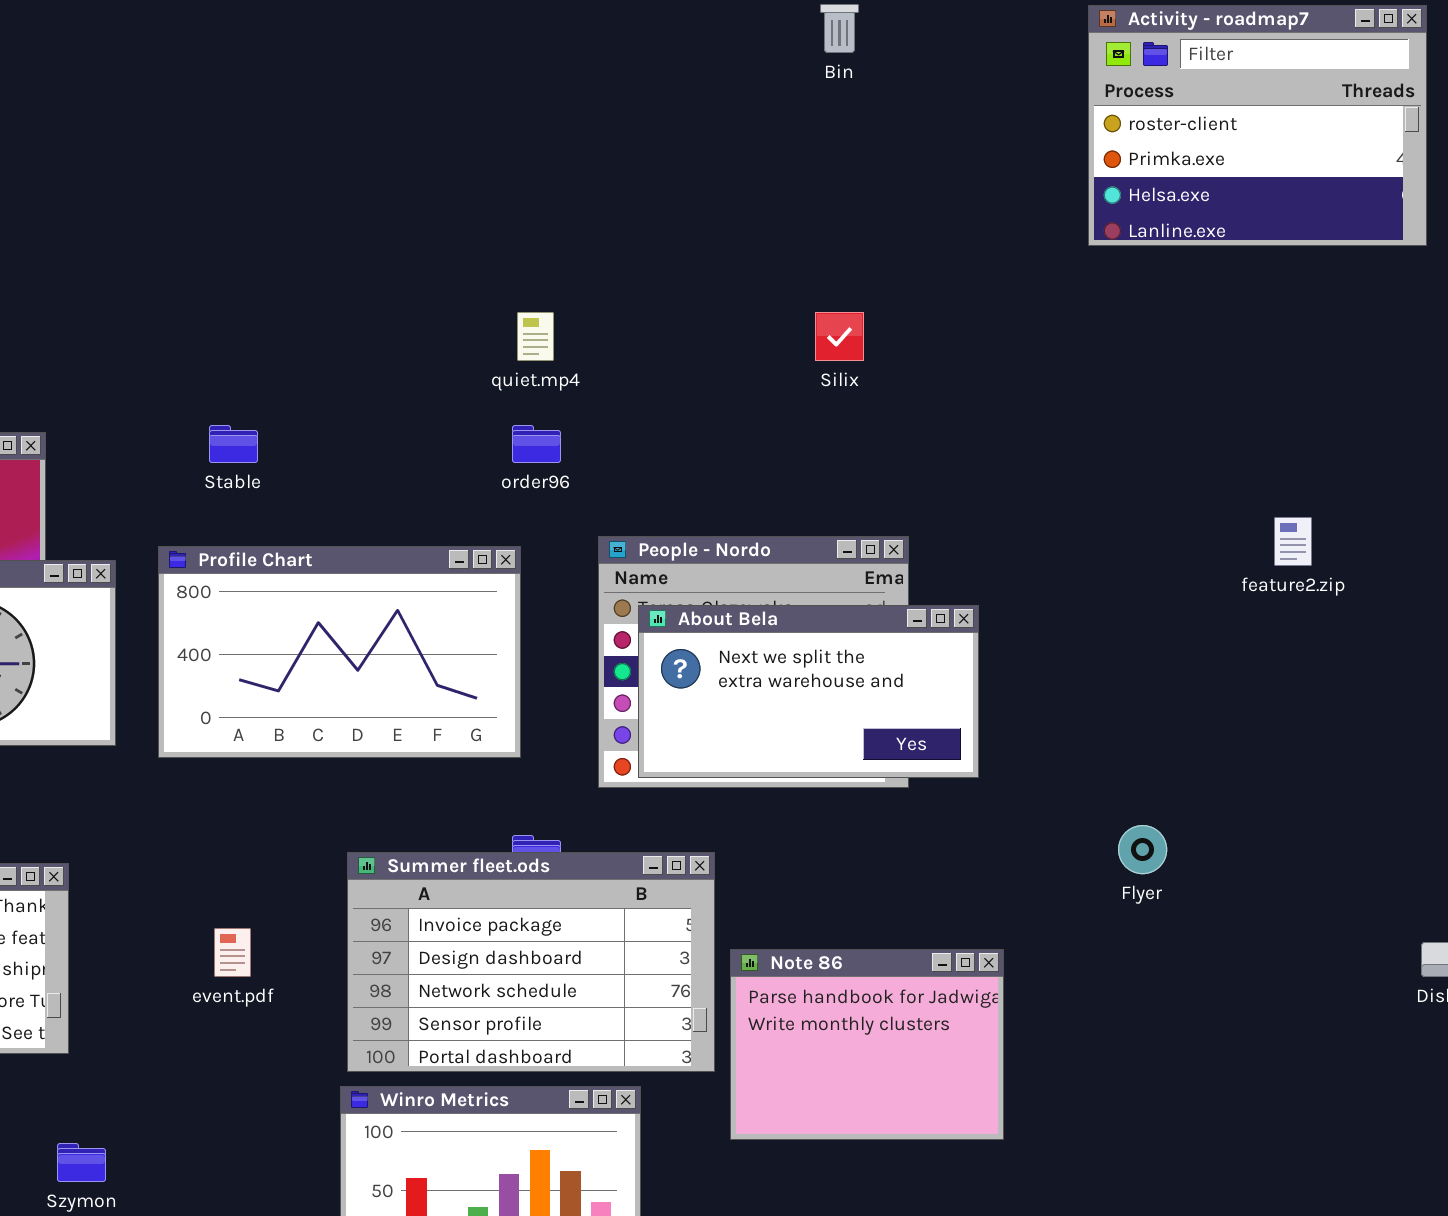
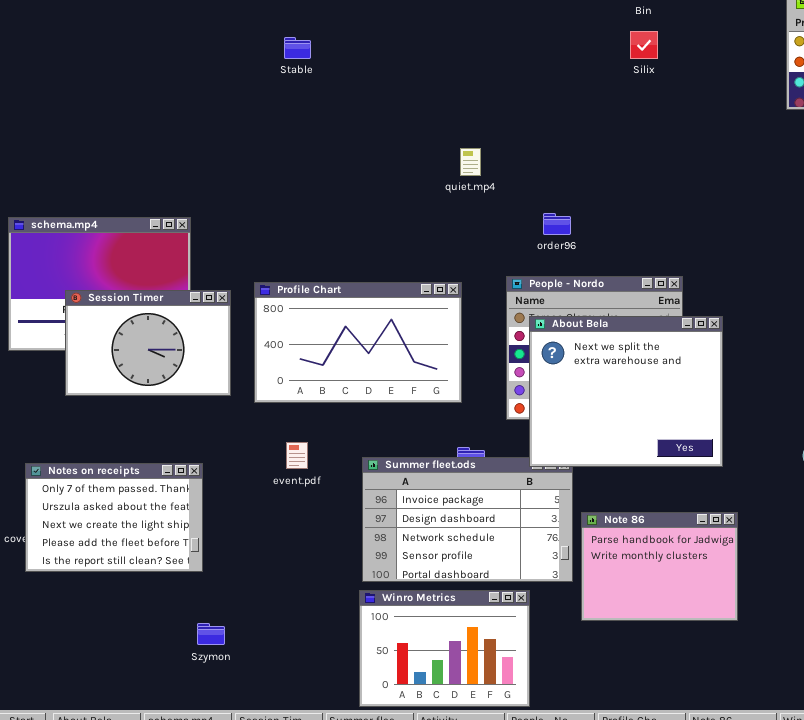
Silix: [815,312,864,361] -> [630,31,658,59], moved
Stable: [209,425,258,463] -> [284,37,311,59], moved
order96: [512,425,561,463] -> [543,213,571,235], moved
About Bela: [638,605,979,778] -> [529,316,723,467], resized
event.pdf: [214,928,251,977] -> [286,442,308,469], moved

